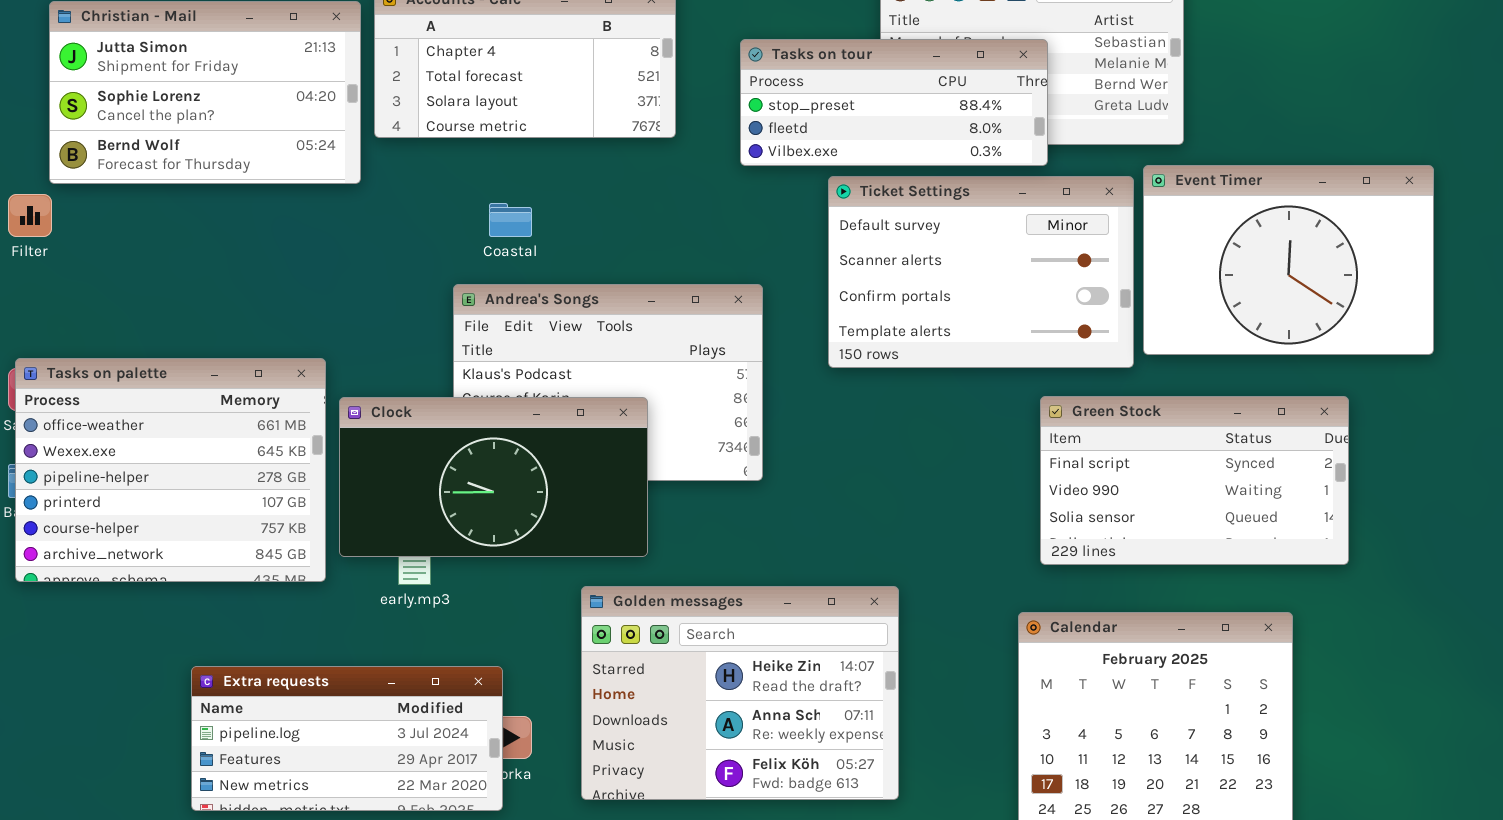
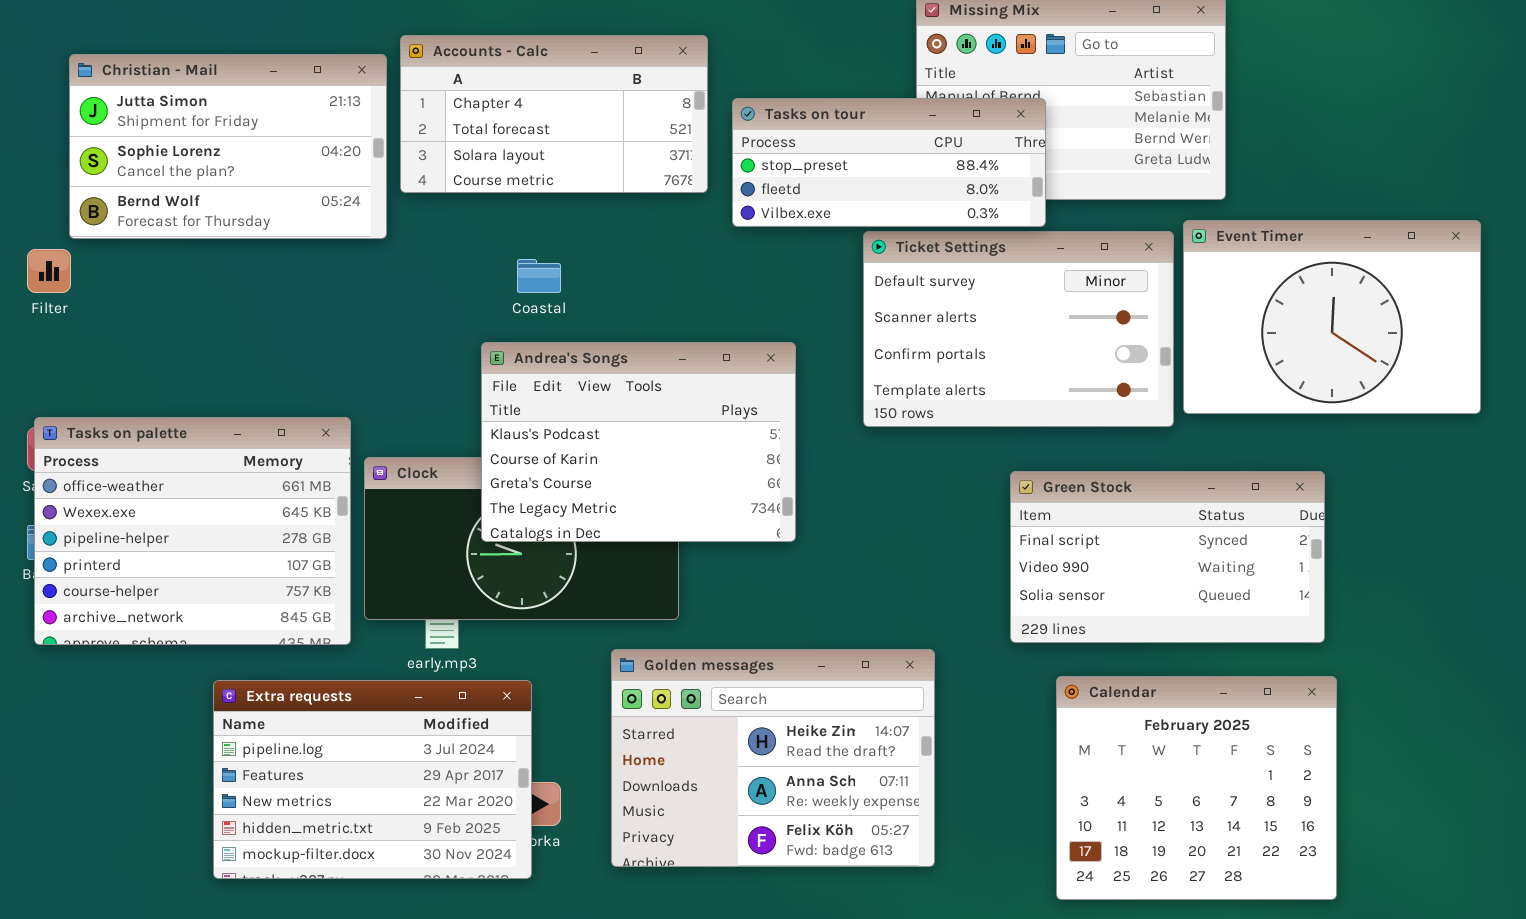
Tasks on tour: [740,39,1048,166] -> [732,98,1046,227], moved
Andrea's Songs: [453,284,763,481] -> [481,342,796,542], raised
Green Stock: [1040,396,1349,565] -> [1010,471,1325,643], moved
Extra requests: [191,666,503,811] -> [213,680,532,879], resized

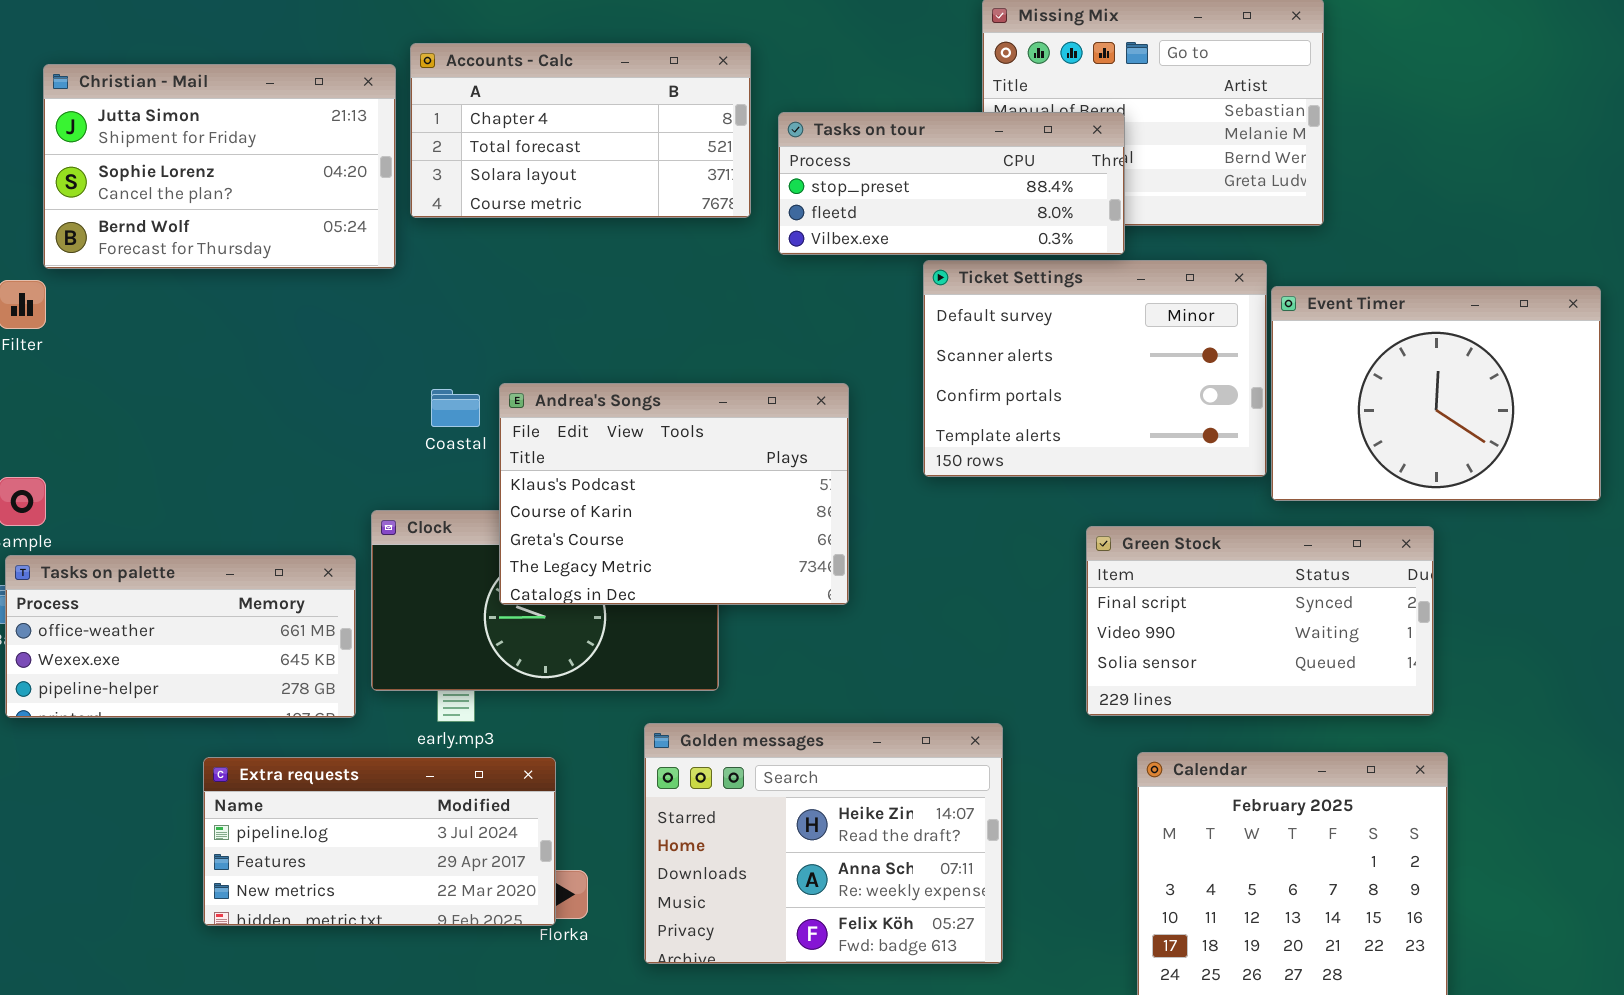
Event Timer: [1183,220,1481,414] -> [1271,286,1601,501], moved
Coastal: [517,259,561,293] -> [431,389,480,427], moved
Tasks on palette: [34,417,351,645] -> [5,555,356,718], resized
Extra requests: [213,680,532,879] -> [203,757,556,926], resized

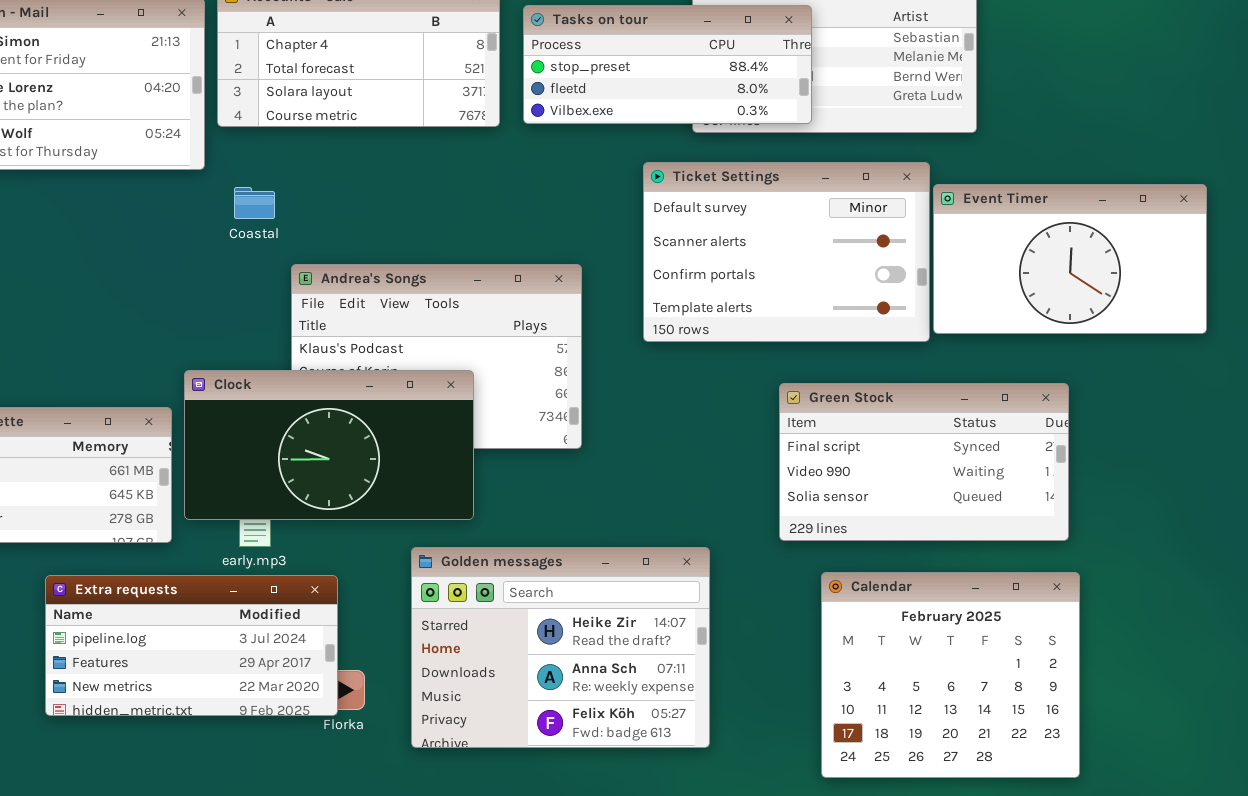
Tasks on tour: [778,112,1125,255] -> [523,5,812,124], moved
Event Timer: [1271,286,1601,501] -> [933,184,1207,334], resized
Coastal: [431,389,480,427] -> [234,187,275,219], moved
Clock: [371,510,719,691] -> [184,370,474,520], raised

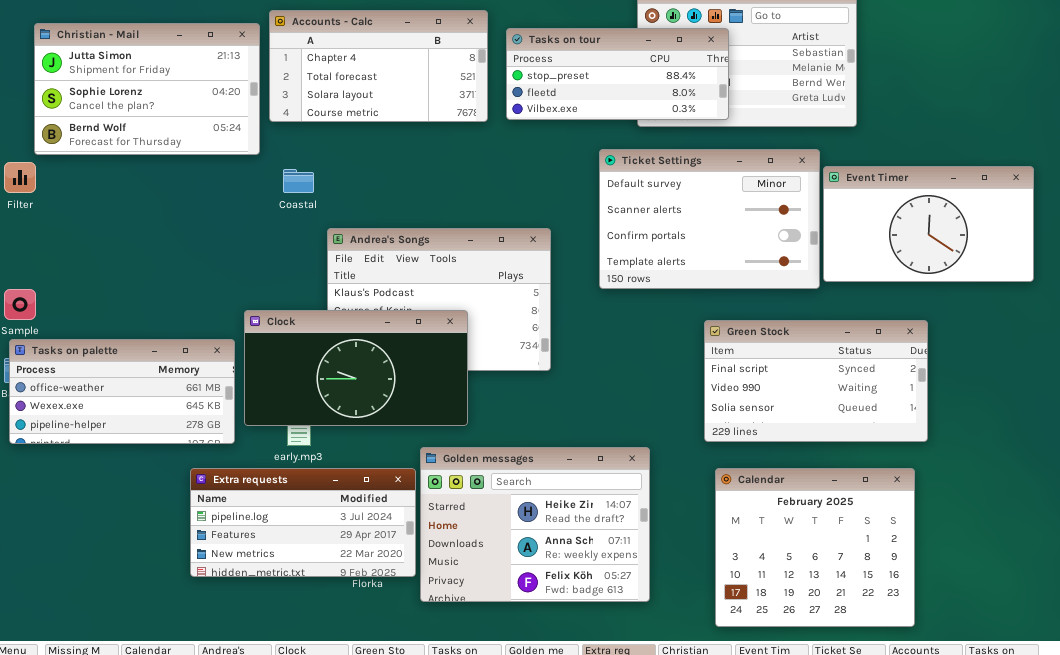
Calendar: [821,572,1080,778] -> [715,468,915,627], moved
Extra requests: [45,575,338,716] -> [190,468,416,577], moved

